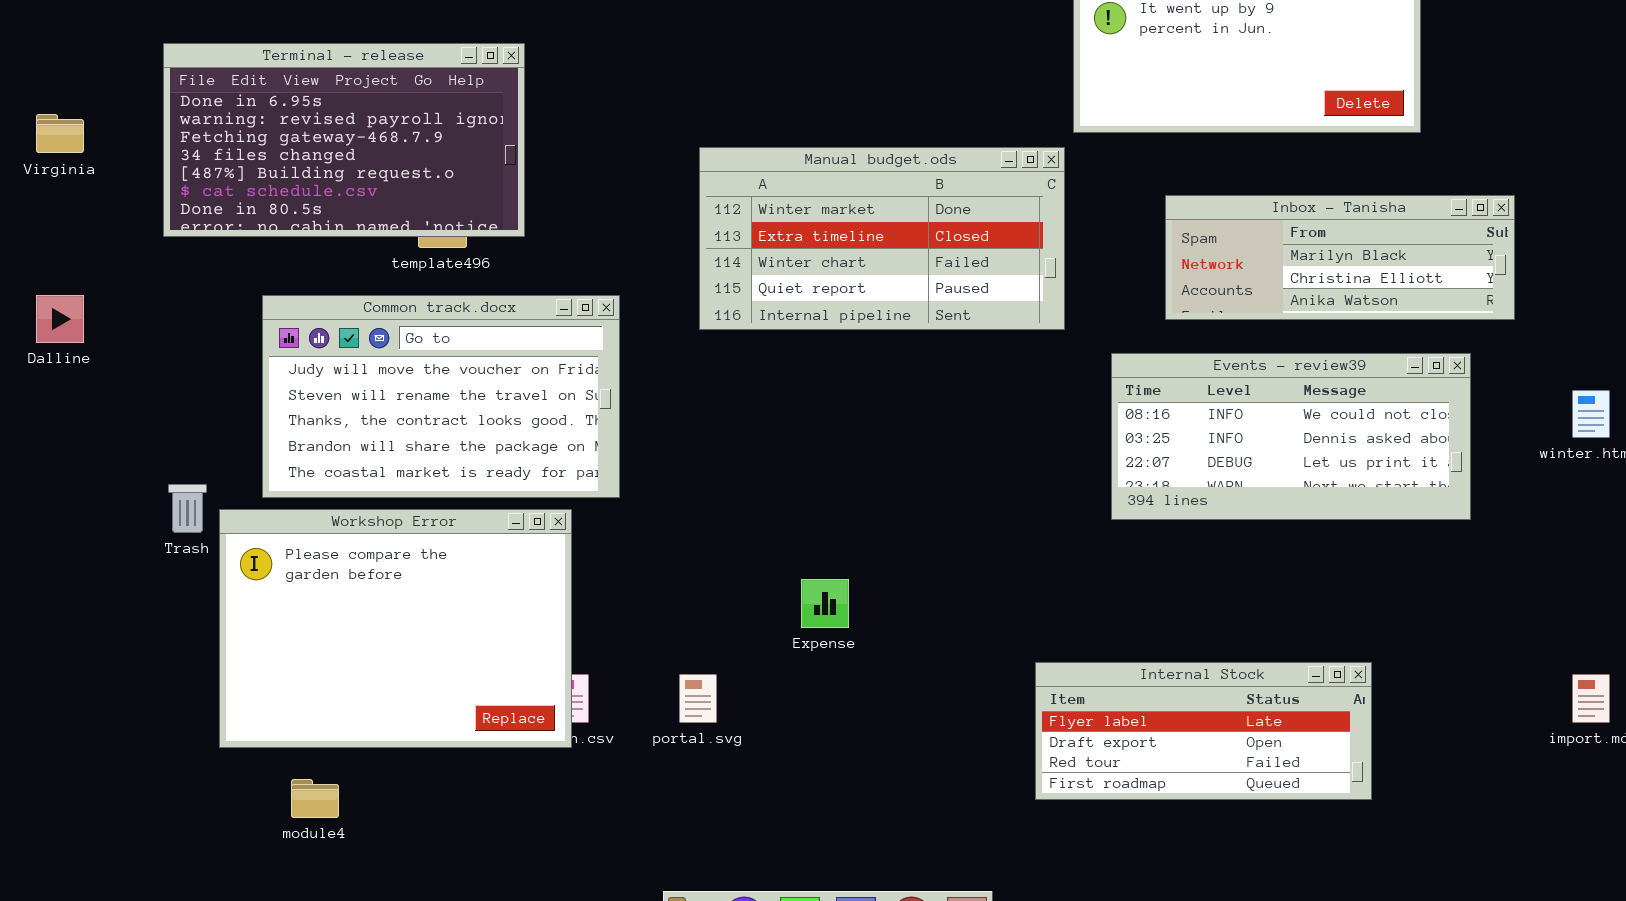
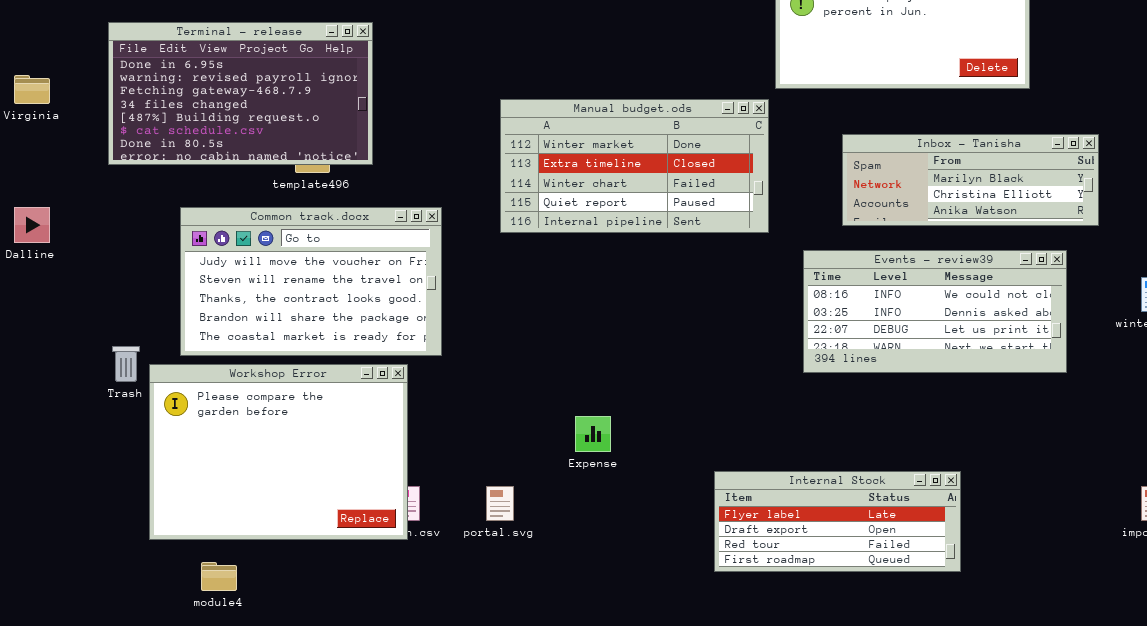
Internal Stock: [1035,662,1372,800] -> [714,471,961,572], moved

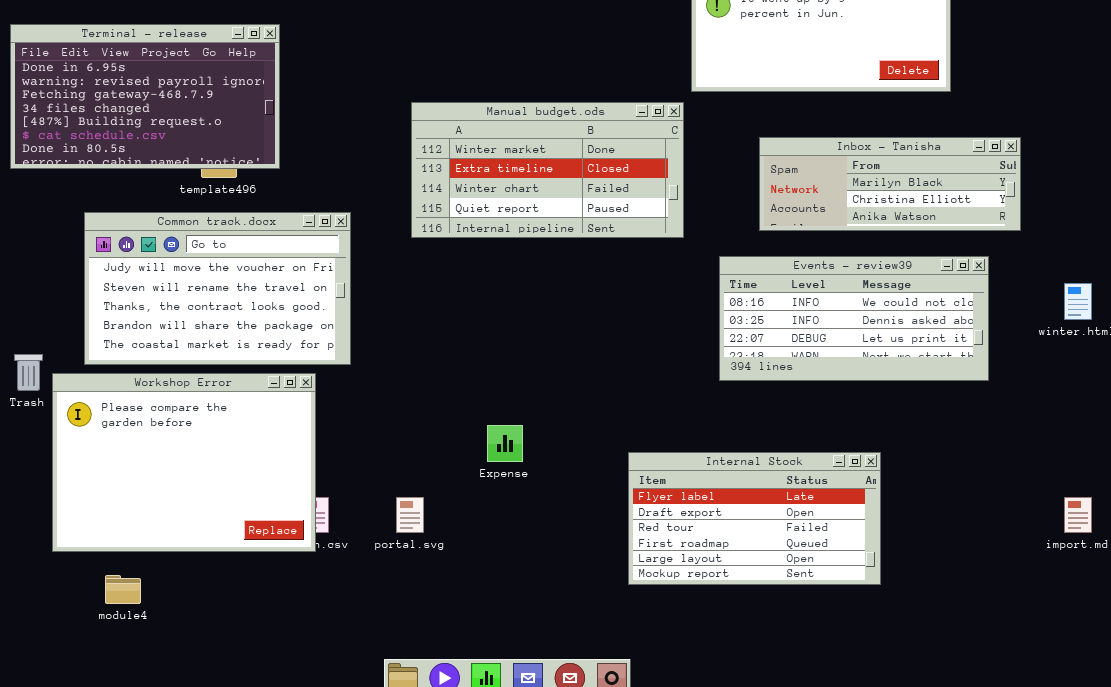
Internal Stock: [714,471,961,572] -> [628,452,881,585], resized

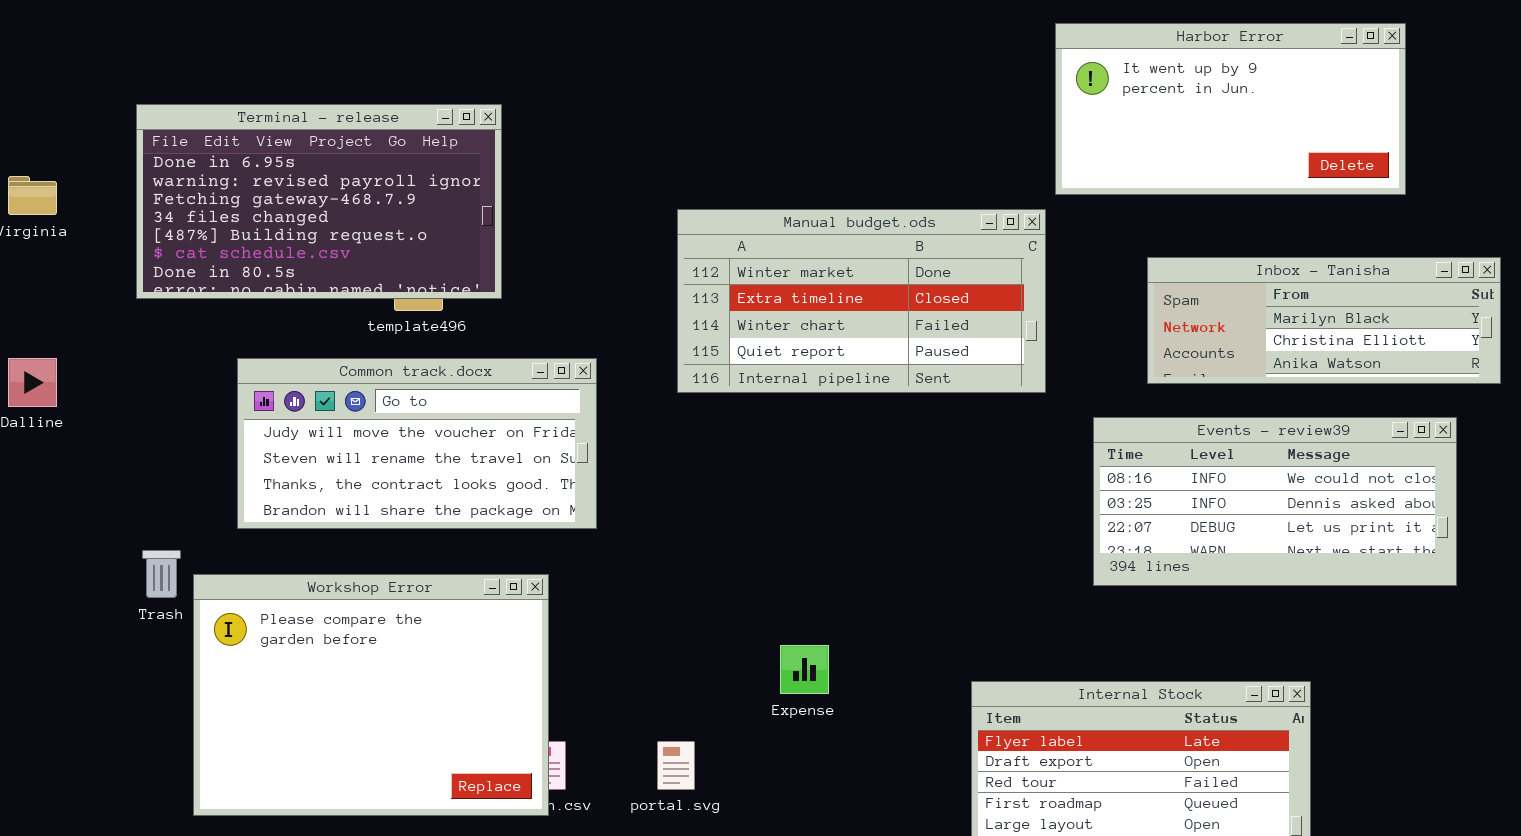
Common track.docx: [84,212,351,365] -> [237,358,597,529], resized

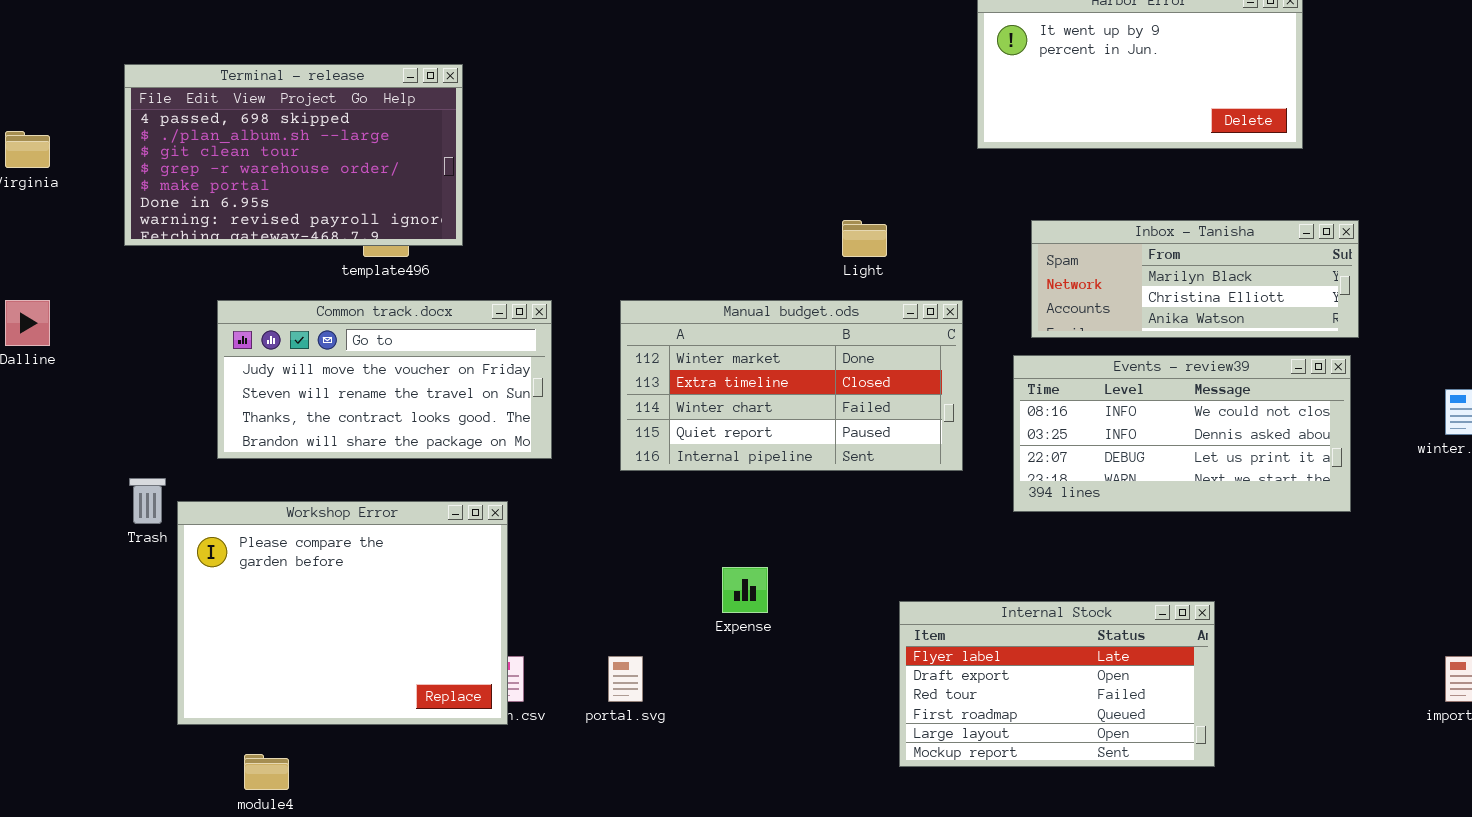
Terminal - release: [136,104,502,299] -> [124,64,463,246], scrolled up 5 rows
Manual budget.ods: [677,209,1046,393] -> [620,300,963,471], moved
Inbox - Tanisha: [1147,257,1501,384] -> [1031,220,1359,338], moved

